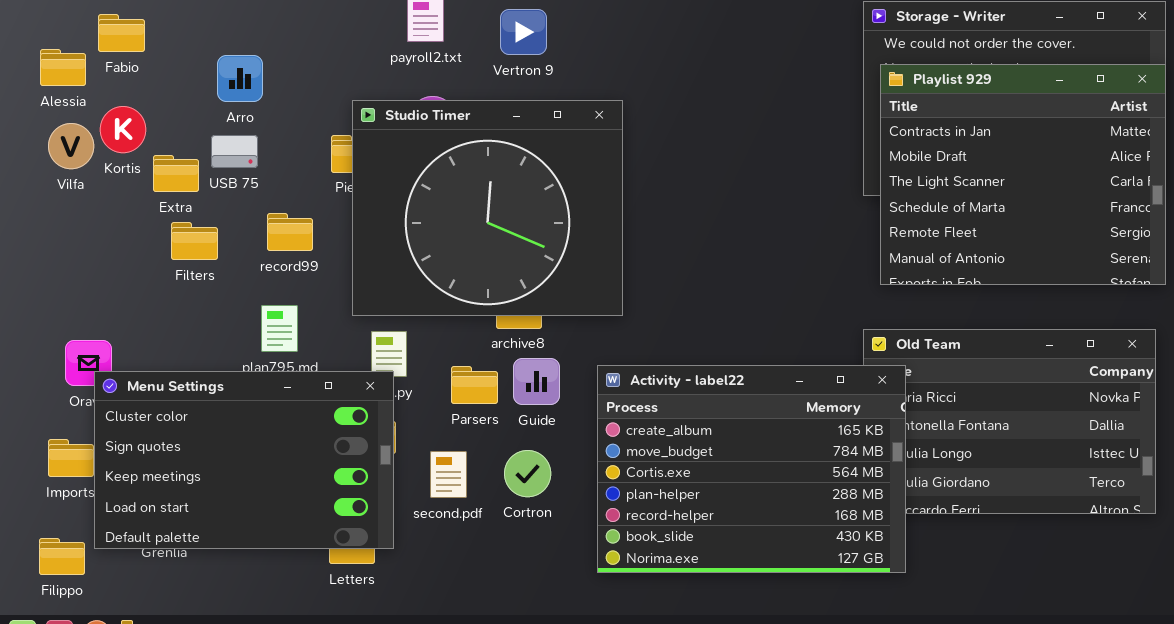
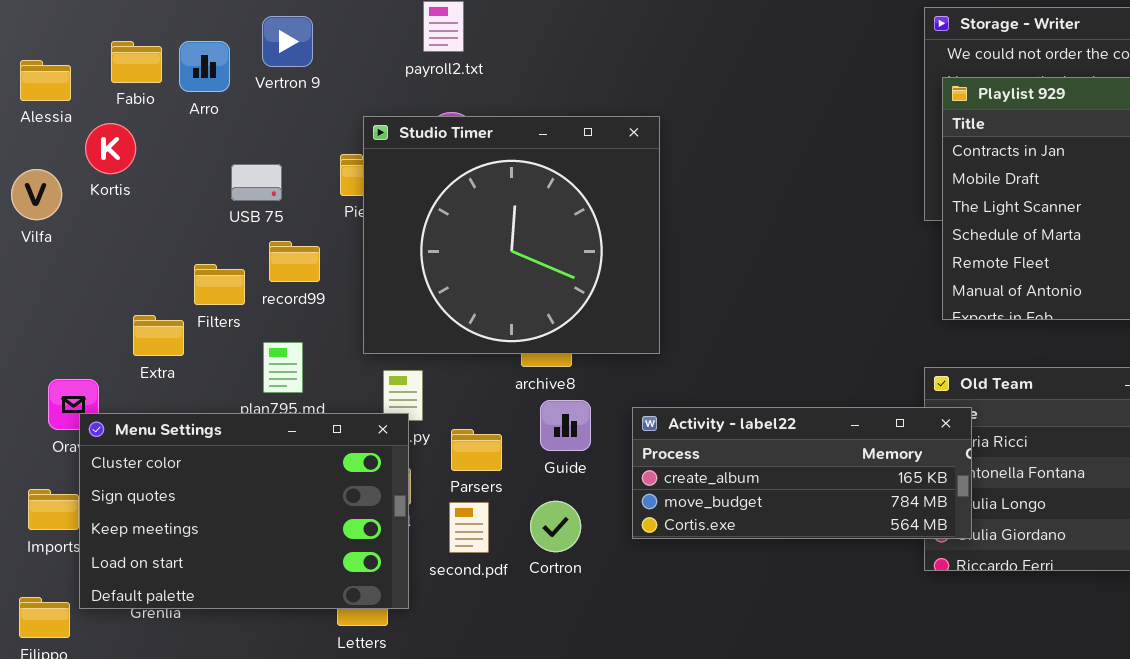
Vertron 9: [500,9,547,55] -> [262,16,313,67], moved
Fabio: [98,14,145,52] -> [111,41,162,83], moved
Arro: [217,55,263,102] -> [179,41,230,92], moved
Vilfa: [48,123,94,169] -> [11,169,62,220], moved
USB 75: [211,135,258,168] -> [231,164,282,201], moved
Extra: [153,155,199,192] -> [133,315,184,356], moved
Filters: [171,222,218,260] -> [194,264,245,305], moved
Activity - label22: [597,365,906,573] -> [632,407,972,539], resized
Parsers: [451,366,498,404] -> [451,429,502,471], moved

